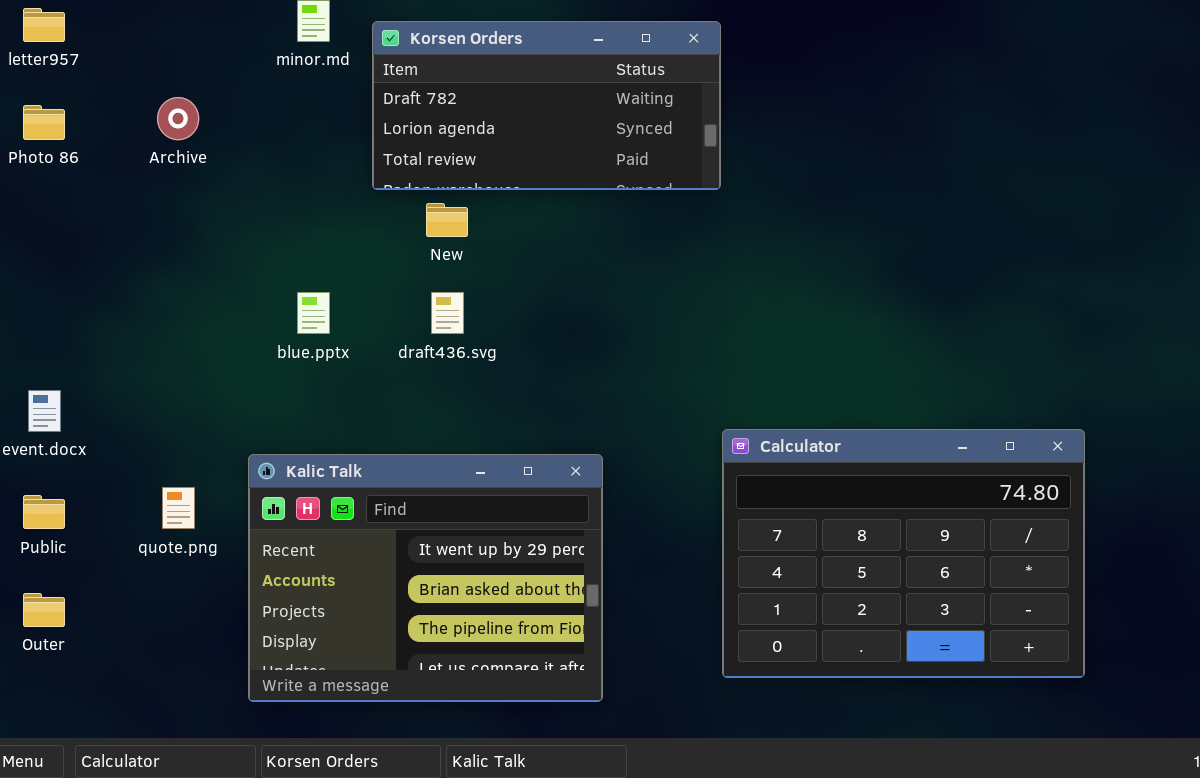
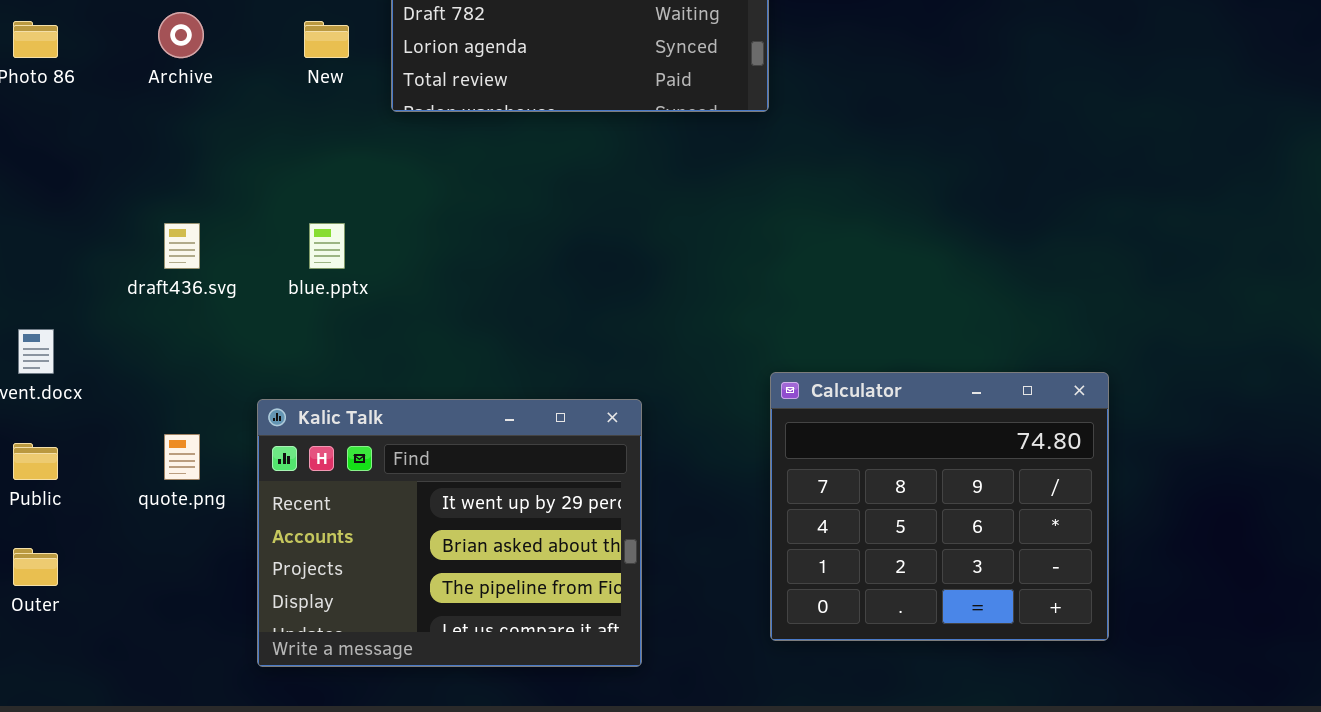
New: [426,203,468,237] -> [304,21,349,58], moved
draft436.svg: [431,292,464,334] -> [164,223,200,269], moved
Calculator: [722,429,1085,678] -> [770,372,1109,641], resized

